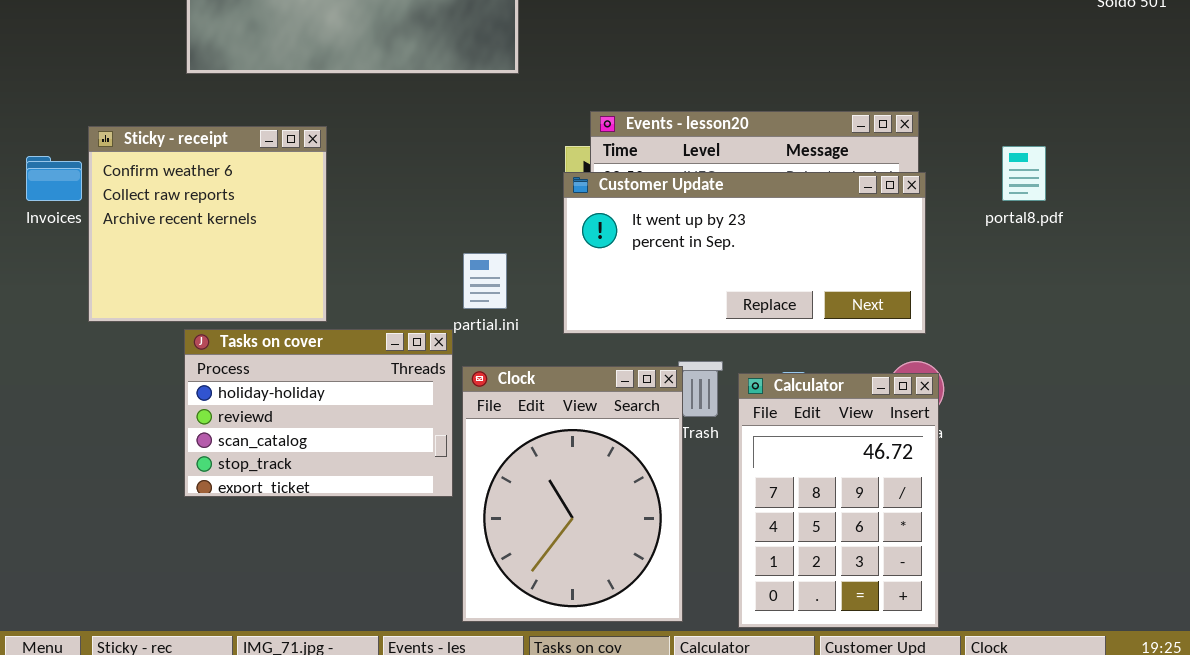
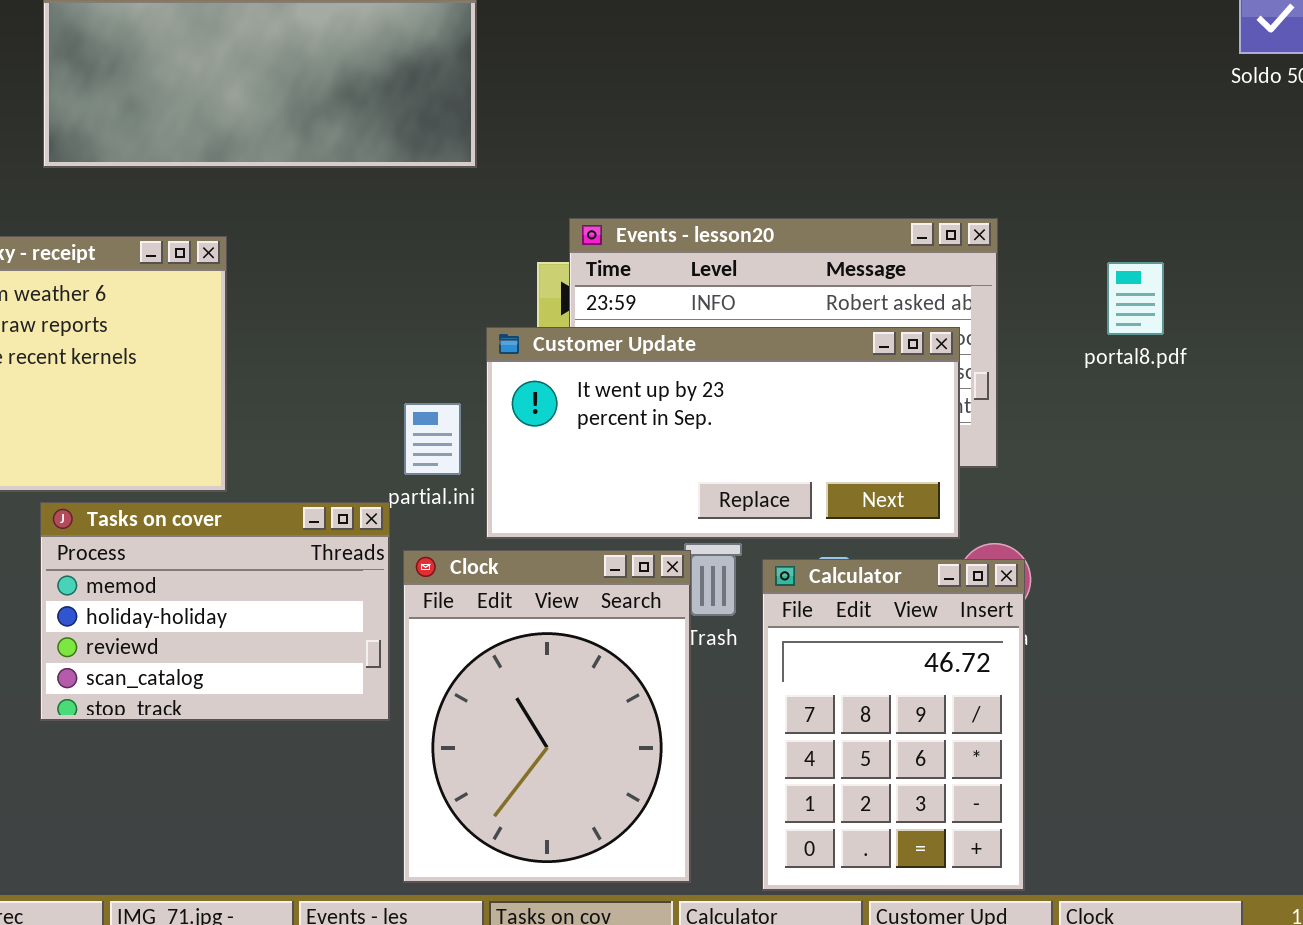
Customer Update: [563,172,926,334] -> [486,327,960,539], moved
Tasks on cover: [184,329,453,497] -> [40,502,390,721], scrolled up 1 row

